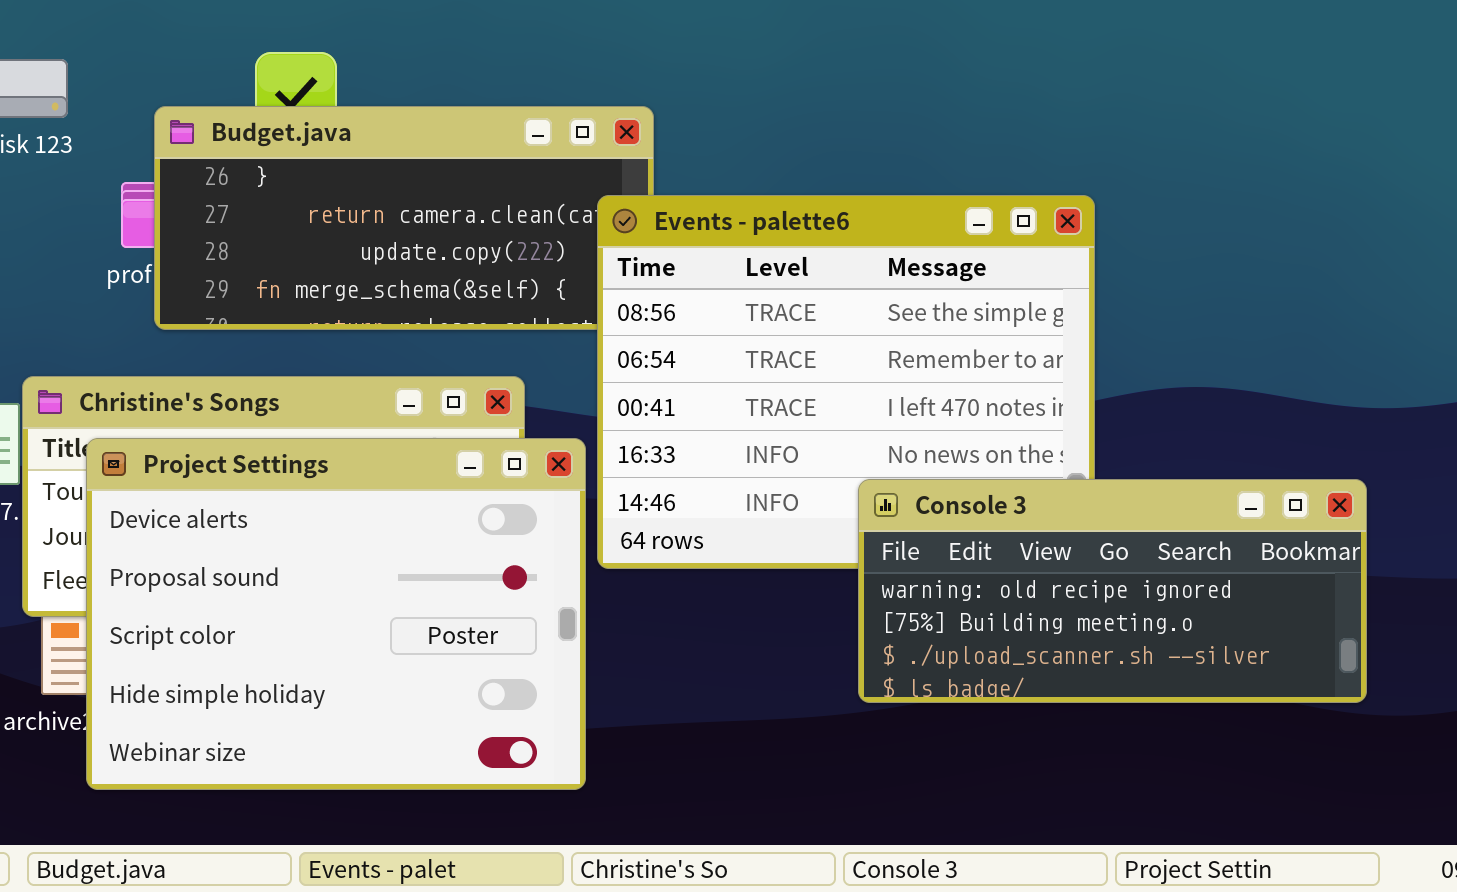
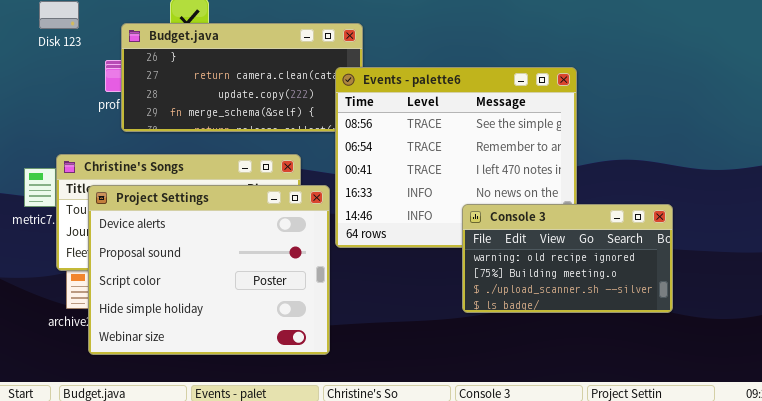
Console 3: [858,479,1367,703] -> [462,204,673,313], resized

